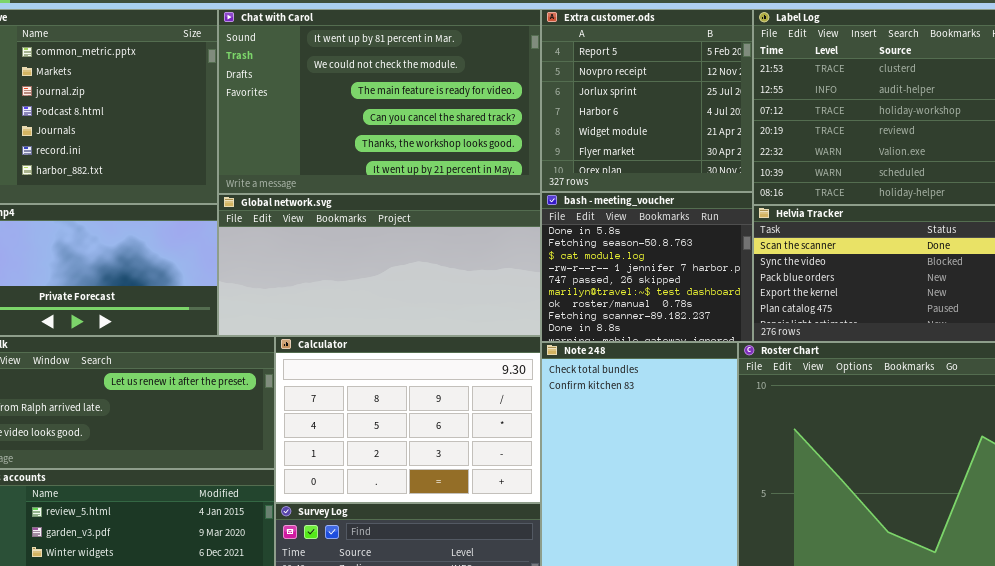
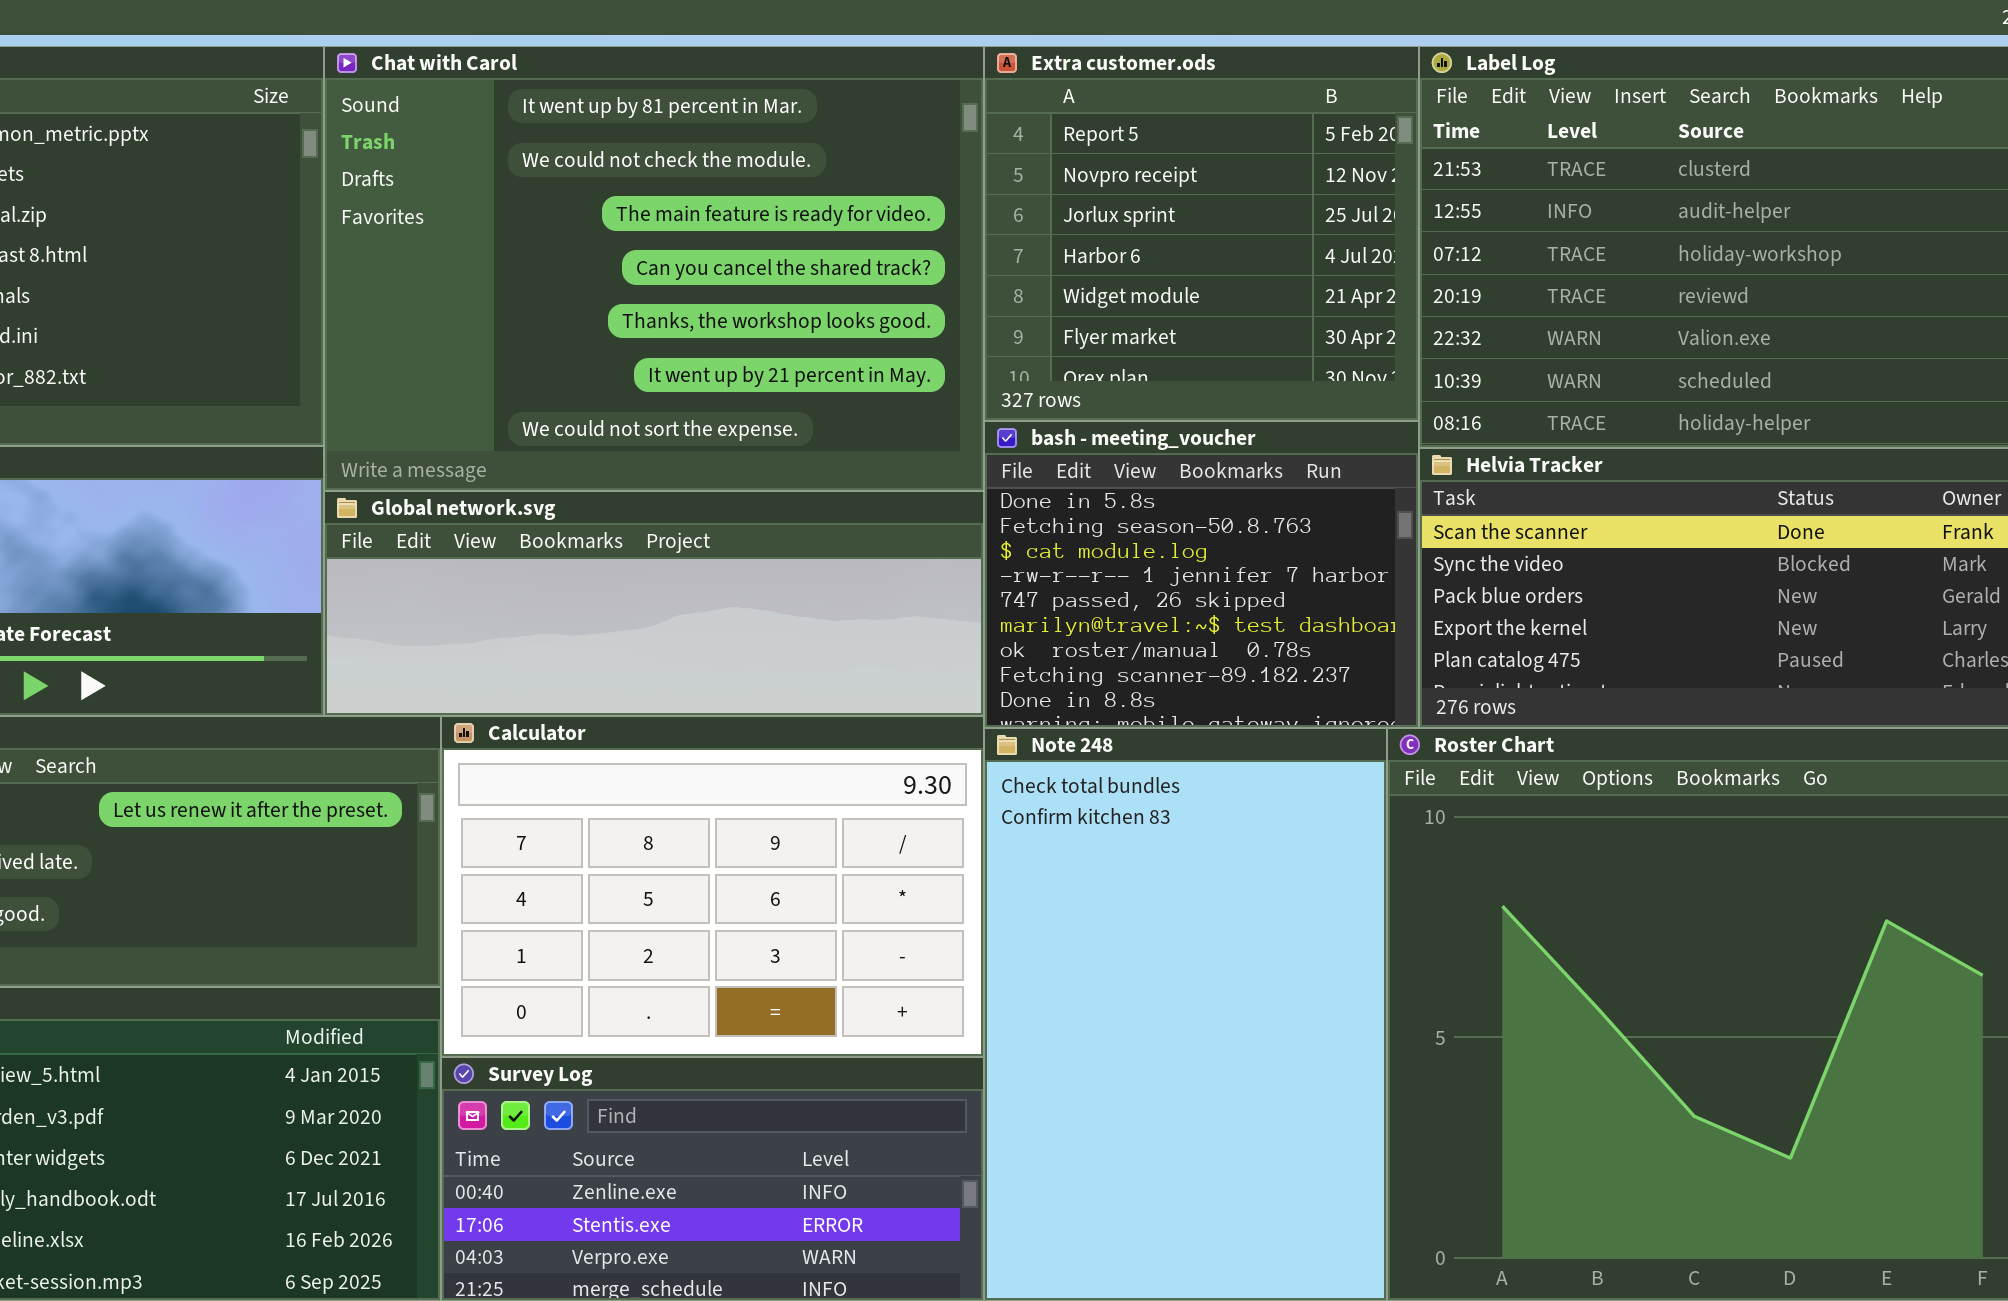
Chat with Carol: [218,9,541,194] -> [324,46,984,491], resized
Global network.svg: [218,194,541,336] -> [324,491,984,716], resized

